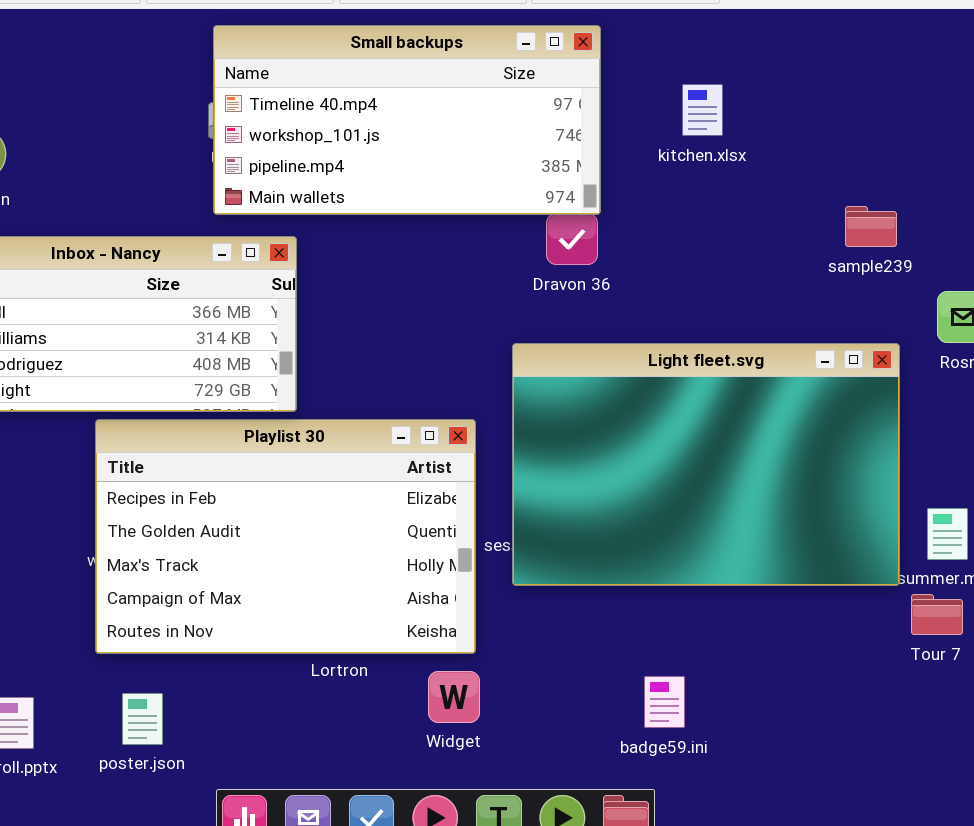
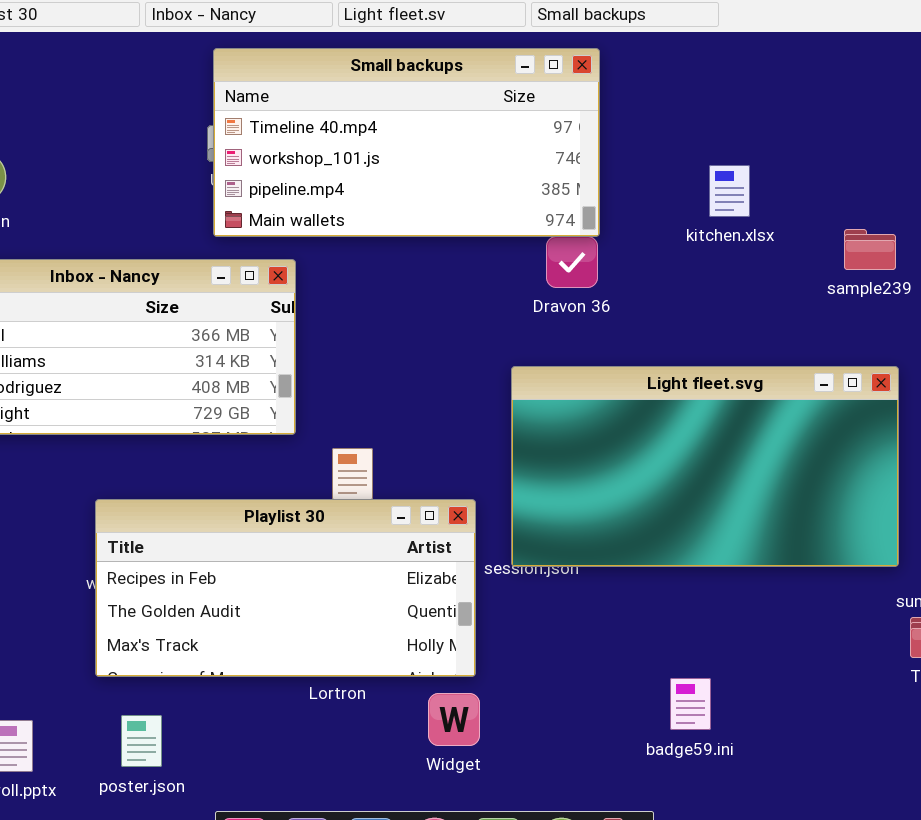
kitchen.xlsx: [682,84,723,136] -> [709,165,750,217], moved
Light fleet.svg: [512,343,900,586] -> [511,366,899,567], resized
Playlist 30: [95,419,476,654] -> [95,499,476,677], resized
badge59.ini: [644,676,685,728] -> [670,678,711,730], moved

